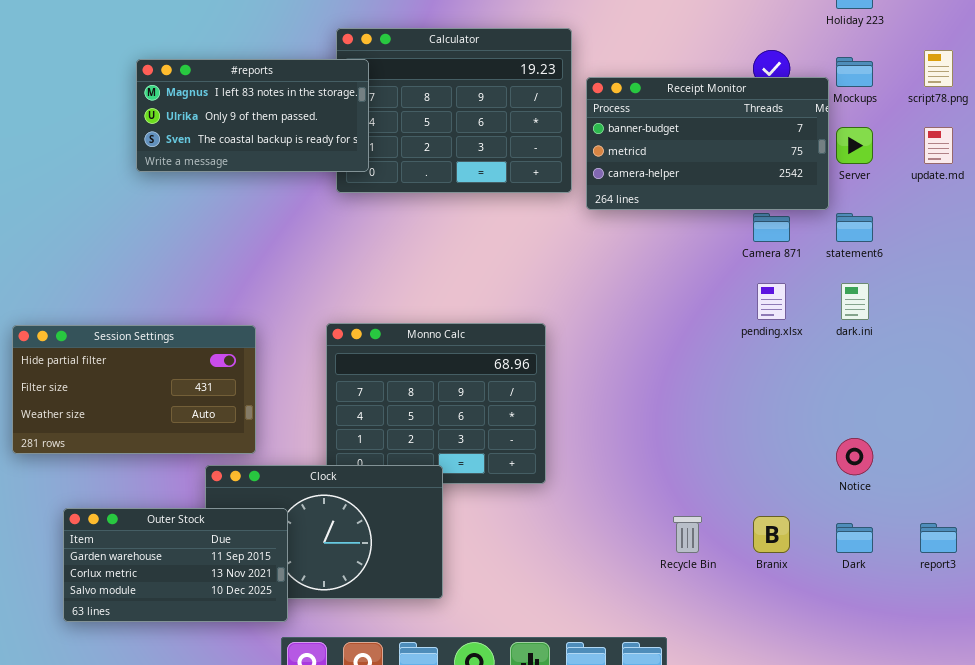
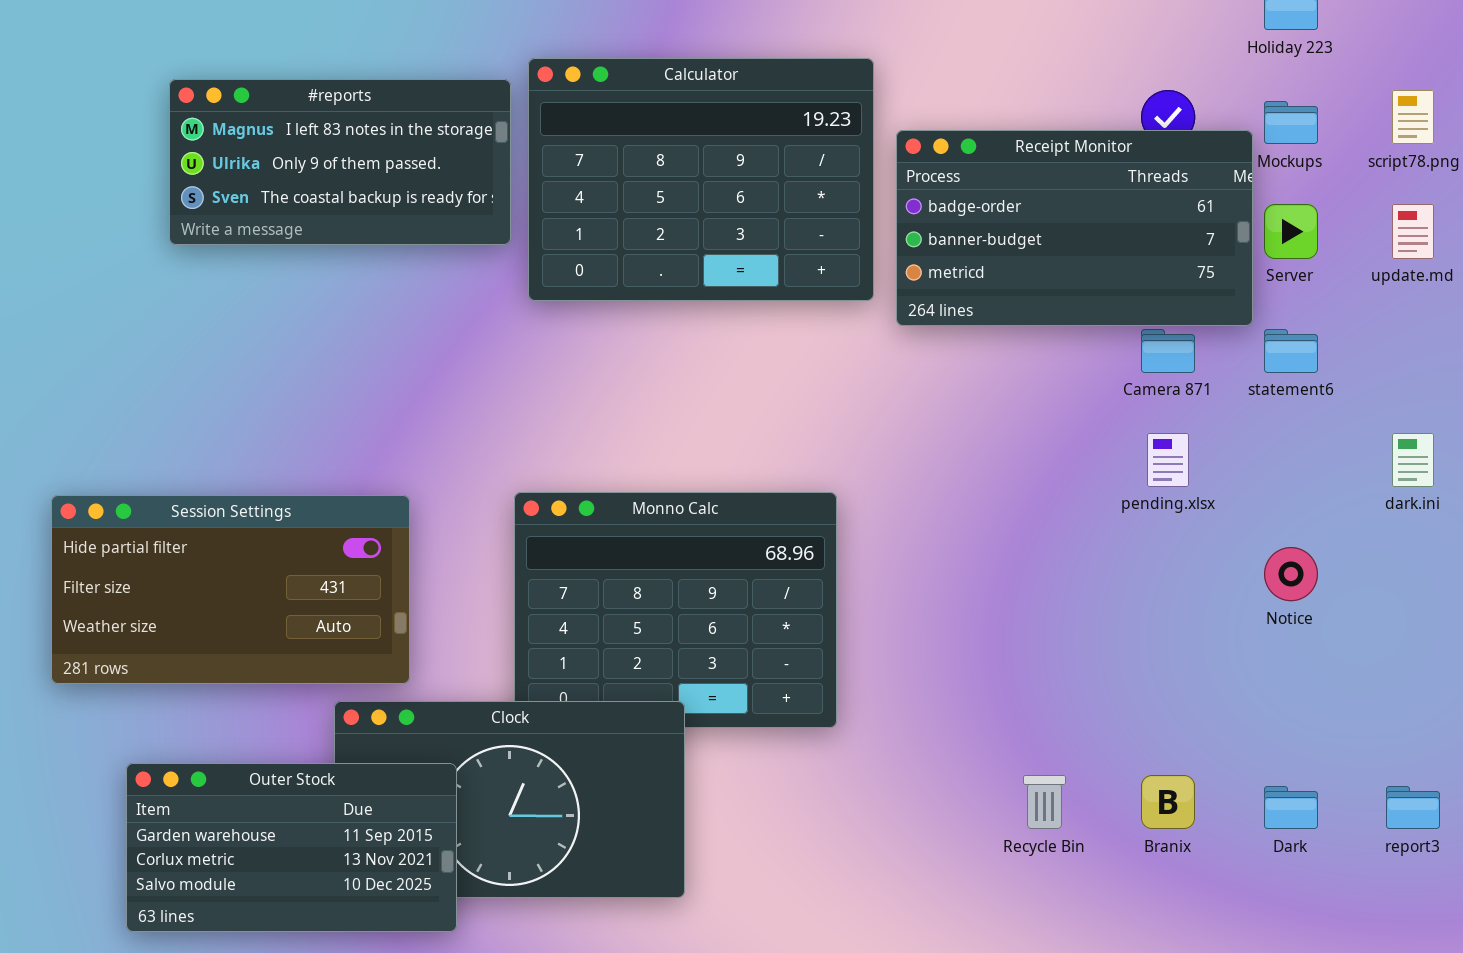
#reports: [136,59,369,172] -> [169,79,511,245], moved
Receipt Monitor: [586,77,829,210] -> [896,130,1253,326], scrolled up 1 row
dark.ini: [841,283,869,320] -> [1392,433,1434,487], moved
Notice: [836,438,873,475] -> [1264,547,1318,601], moved

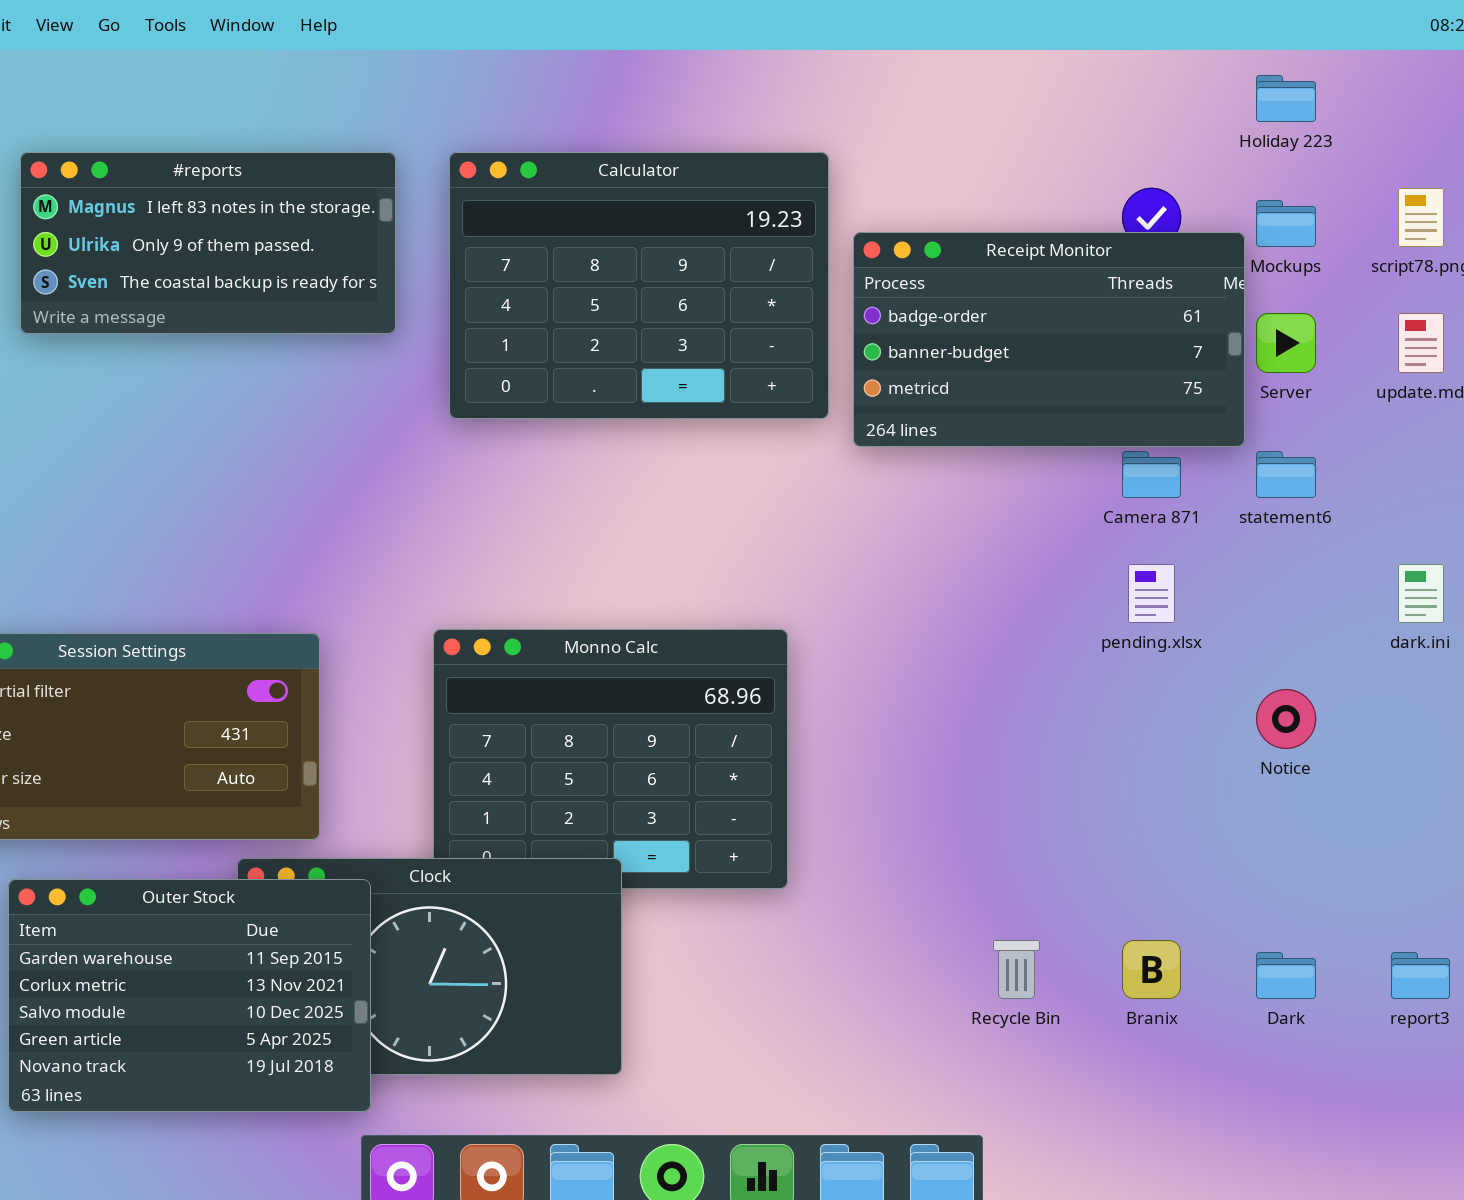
#reports: [169,79,511,245] -> [20,152,396,334], moved
Outer Stock: [126,763,457,932] -> [8,879,371,1112], resized

